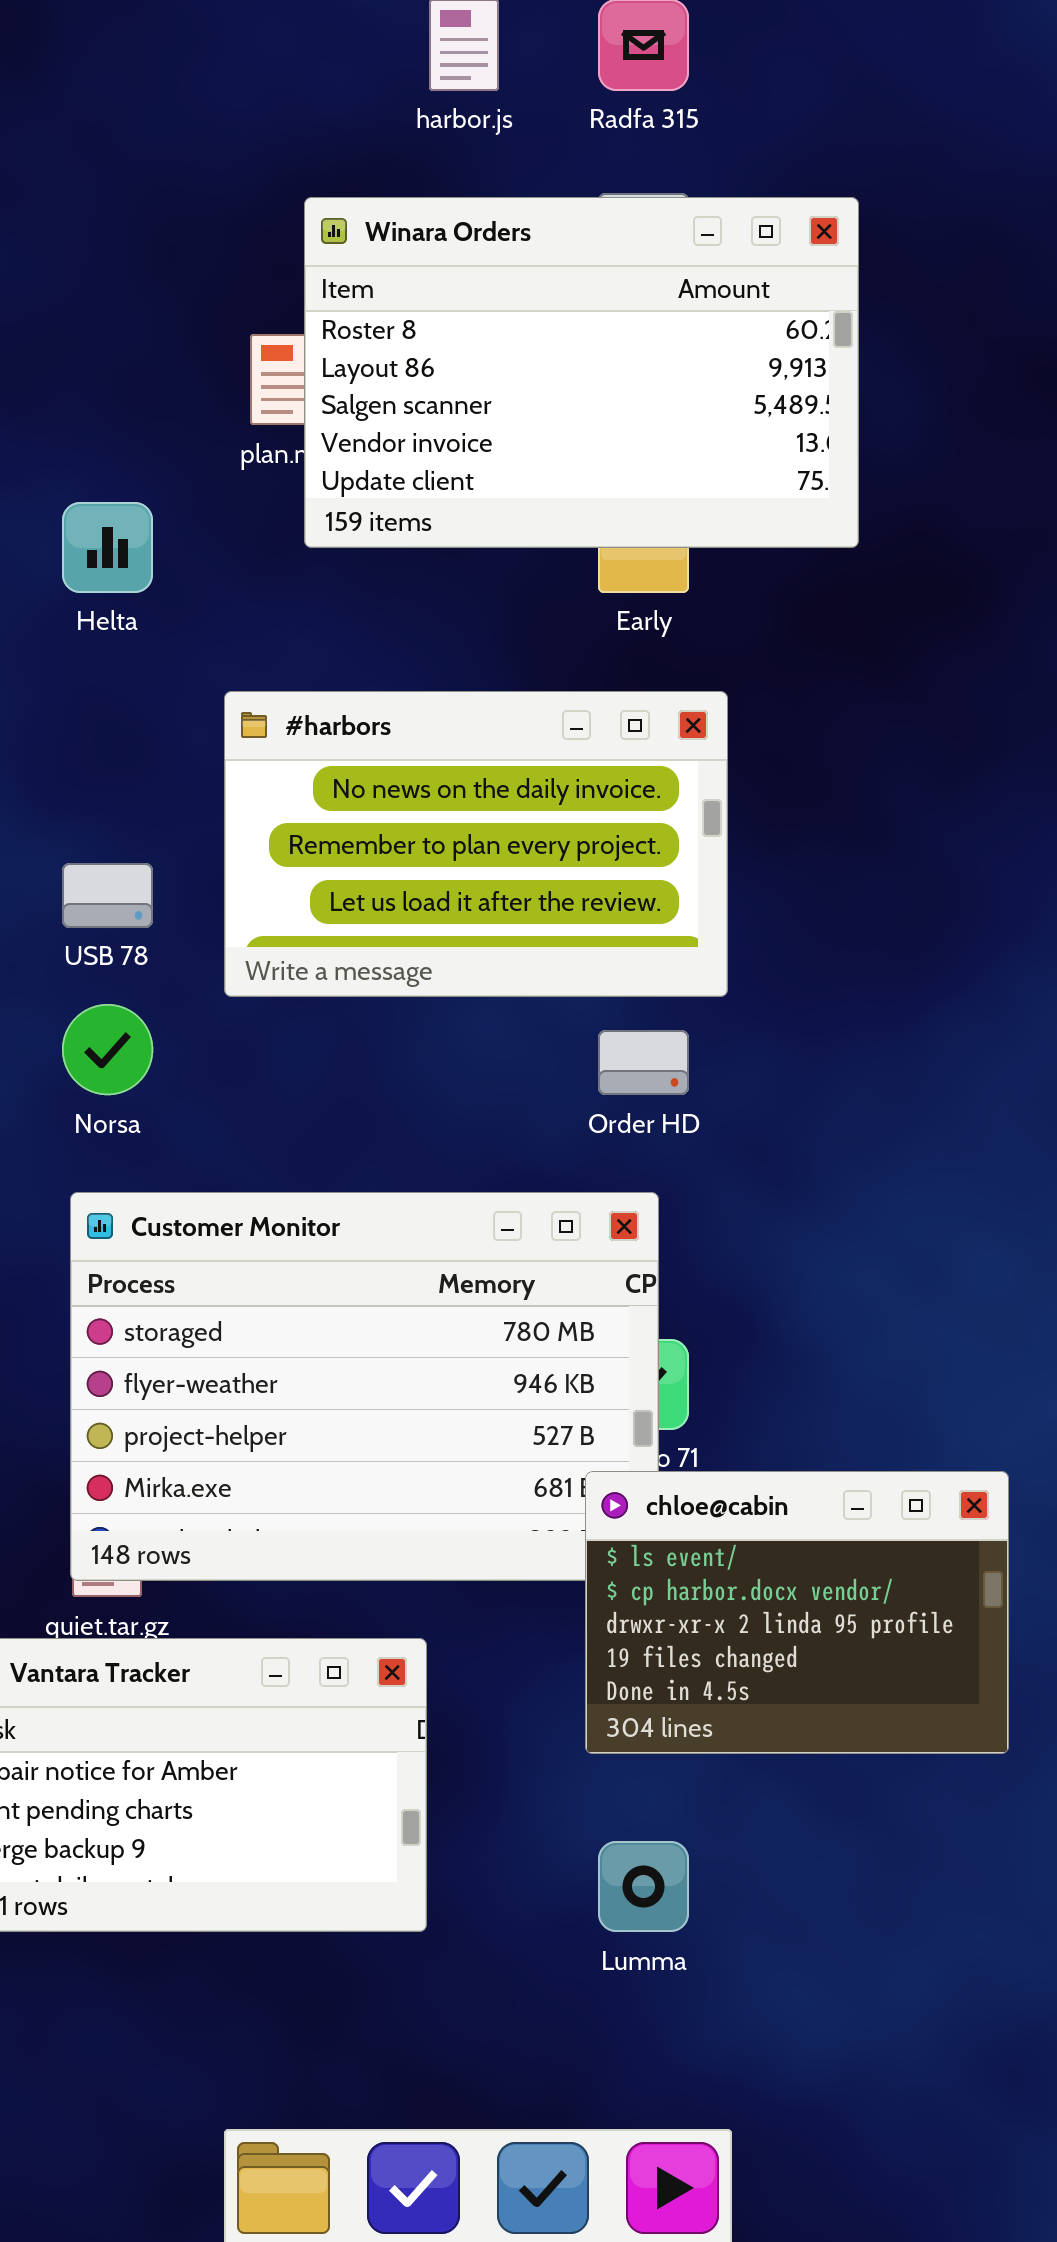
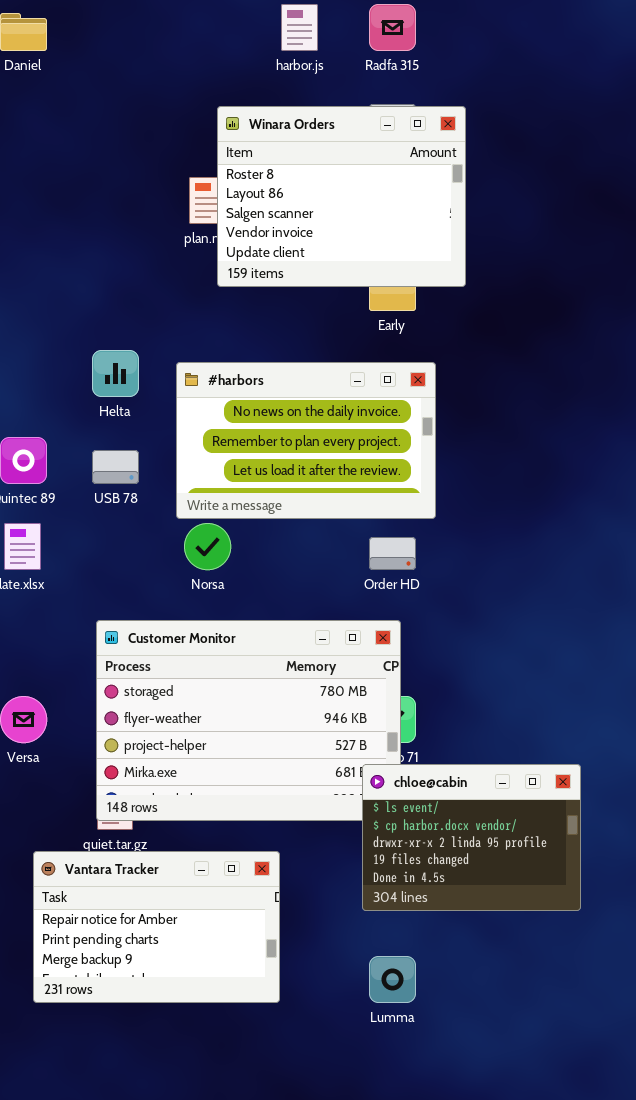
Winara Orders: [304,197,859,548] -> [217,106,466,287], resized
Helta: [62,502,153,593] -> [92,350,139,397], moved
Norsa: [62,1004,153,1095] -> [184,523,231,570], moved

